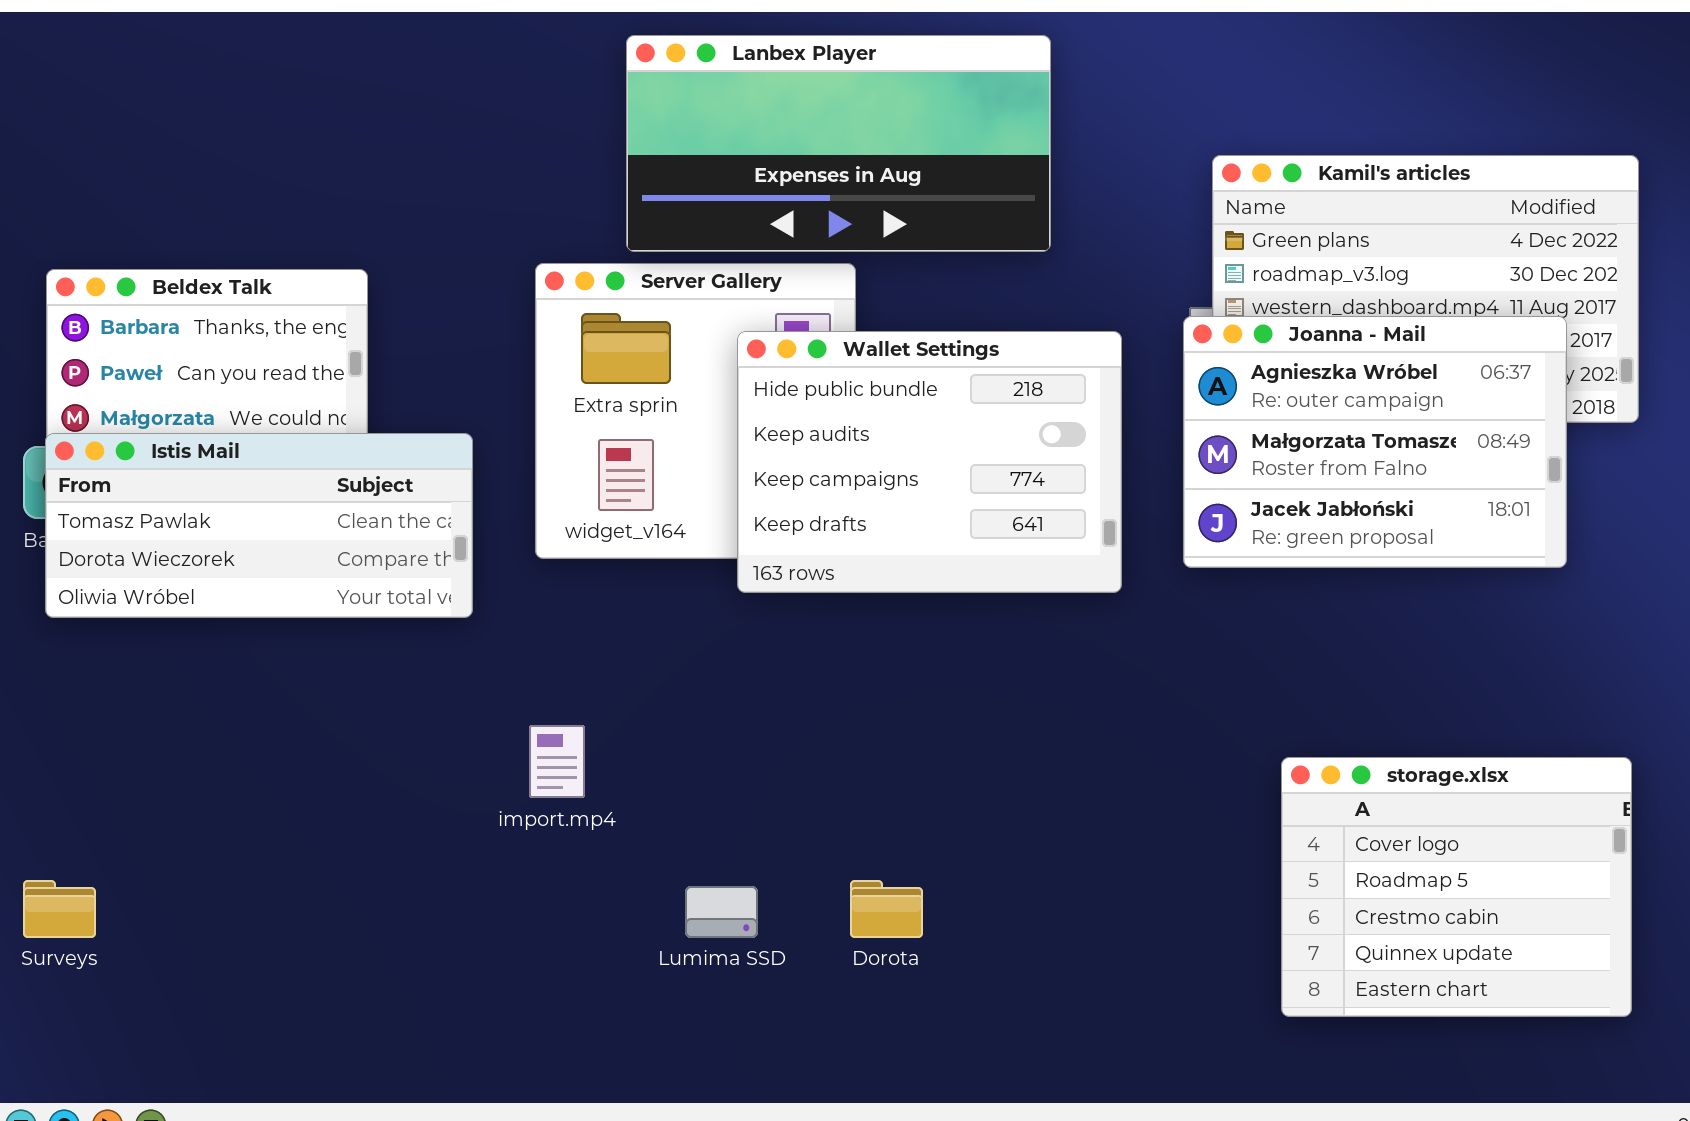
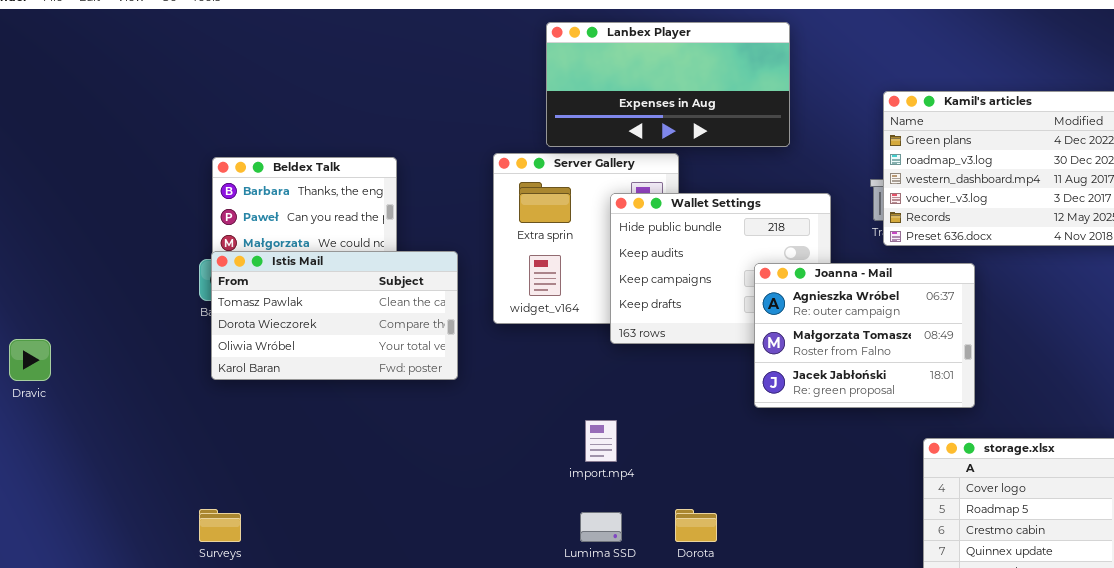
Joanna - Mail: [1183,316,1567,568] -> [754,263,975,408], moved
Istis Mail: [45,433,473,618] -> [211,251,458,380], resized
import.mp4: [529,725,585,798] -> [585,420,617,462], moved

